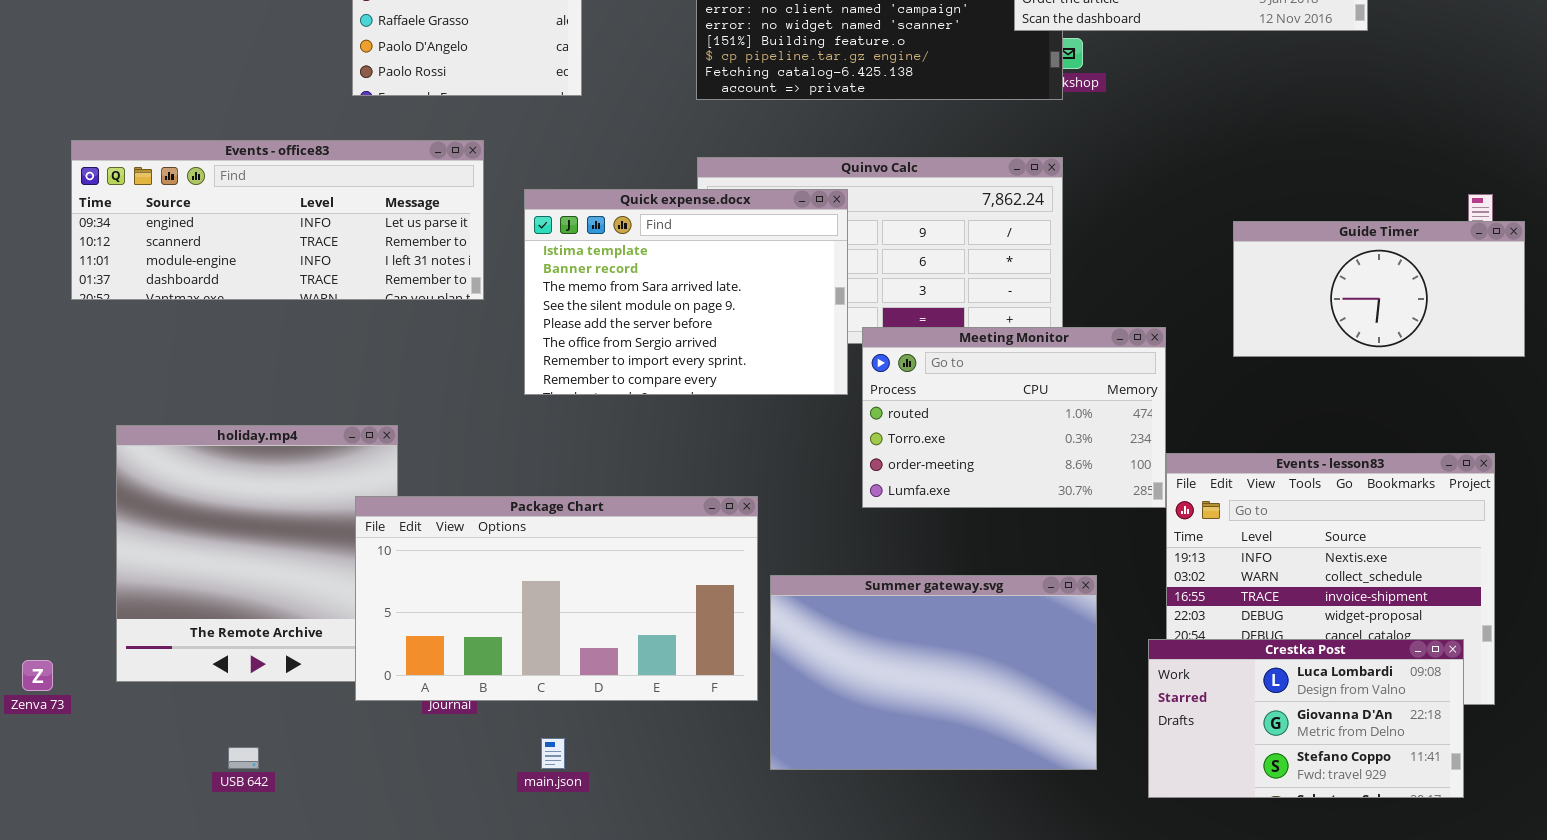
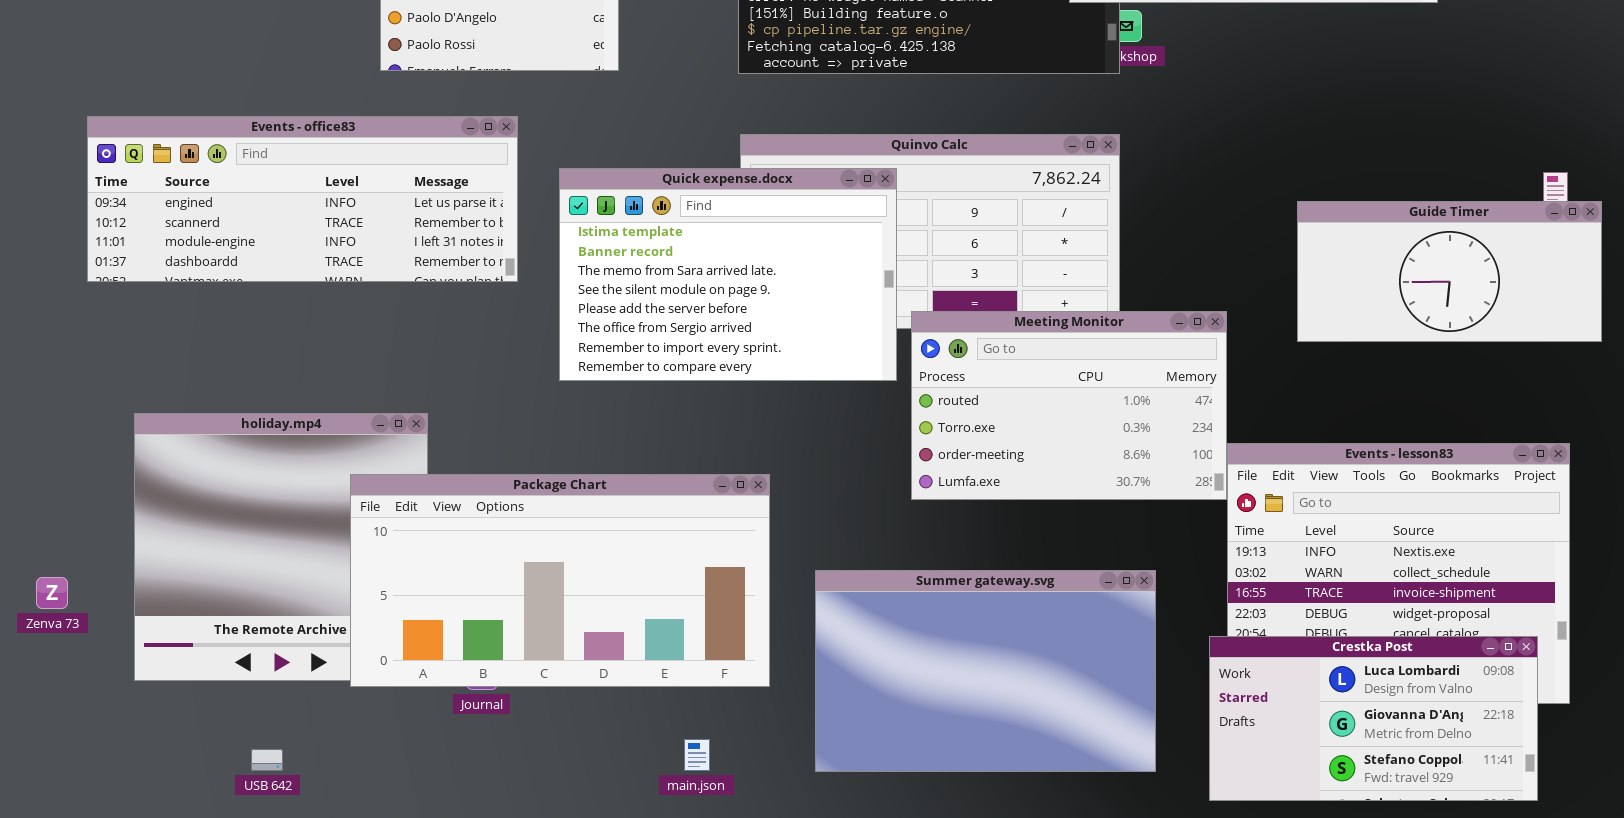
Package Chart: [355,496,758,701] -> [350,474,770,687], moved
Zenva 73: [22,660,53,691] -> [36,577,68,609], moved
main.json: [541,738,565,769] -> [684,739,710,771], moved

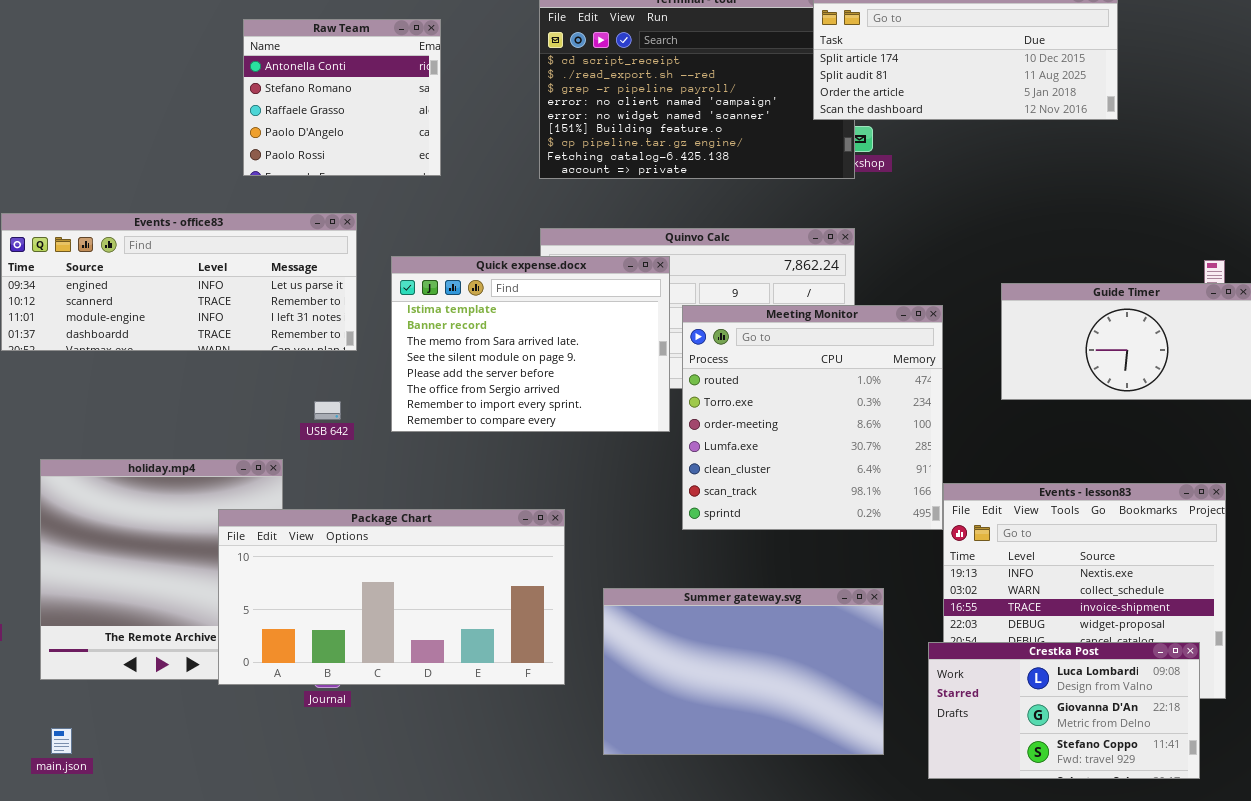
Meeting Monitor: [911,311,1227,500] -> [682,305,943,530], resized
main.json: [684,739,710,771] -> [51,728,72,754], moved
USB 642: [251,749,283,771] -> [314,401,341,420], moved

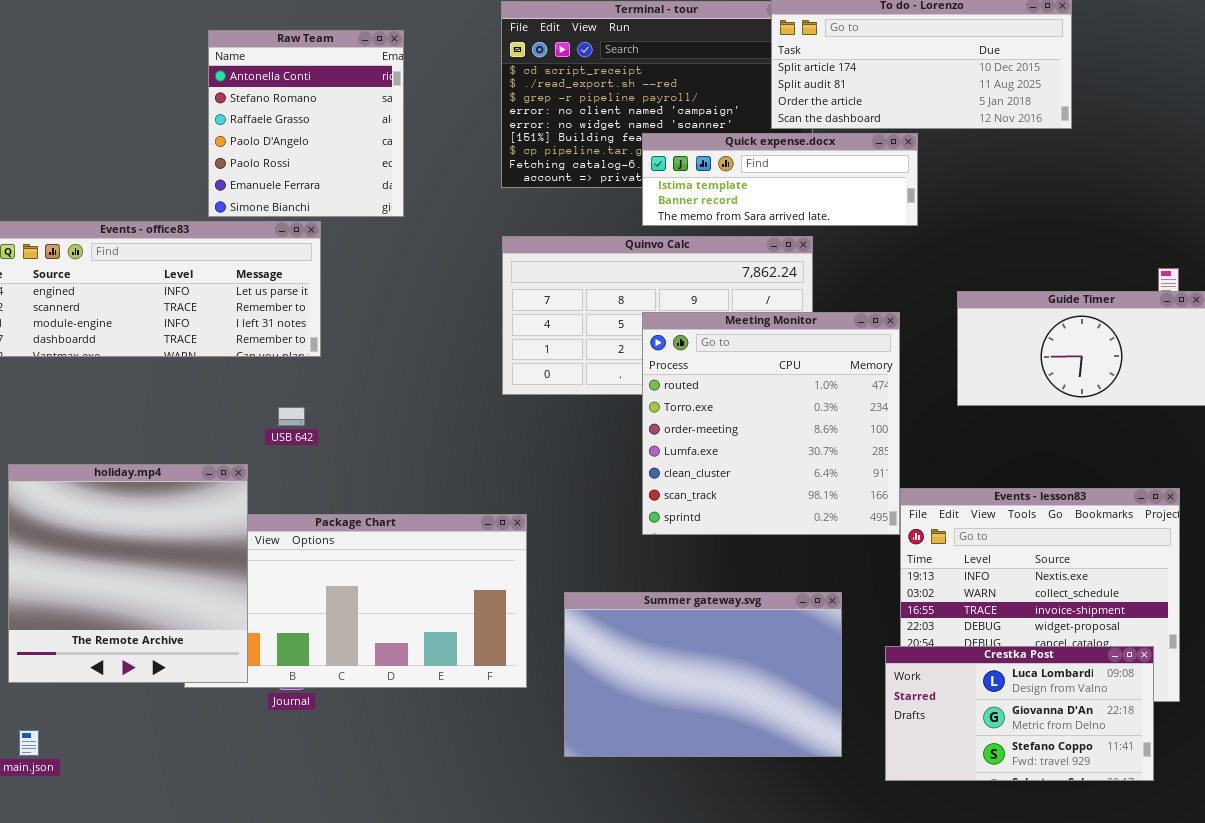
Raw Team: [243,19,441,176] -> [208,30,404,217], resized
Quick expense.docx: [391,256,670,432] -> [642,133,918,226], moved, resized
holiday.mp4: [40,459,283,680] -> [8,464,248,683], raised

